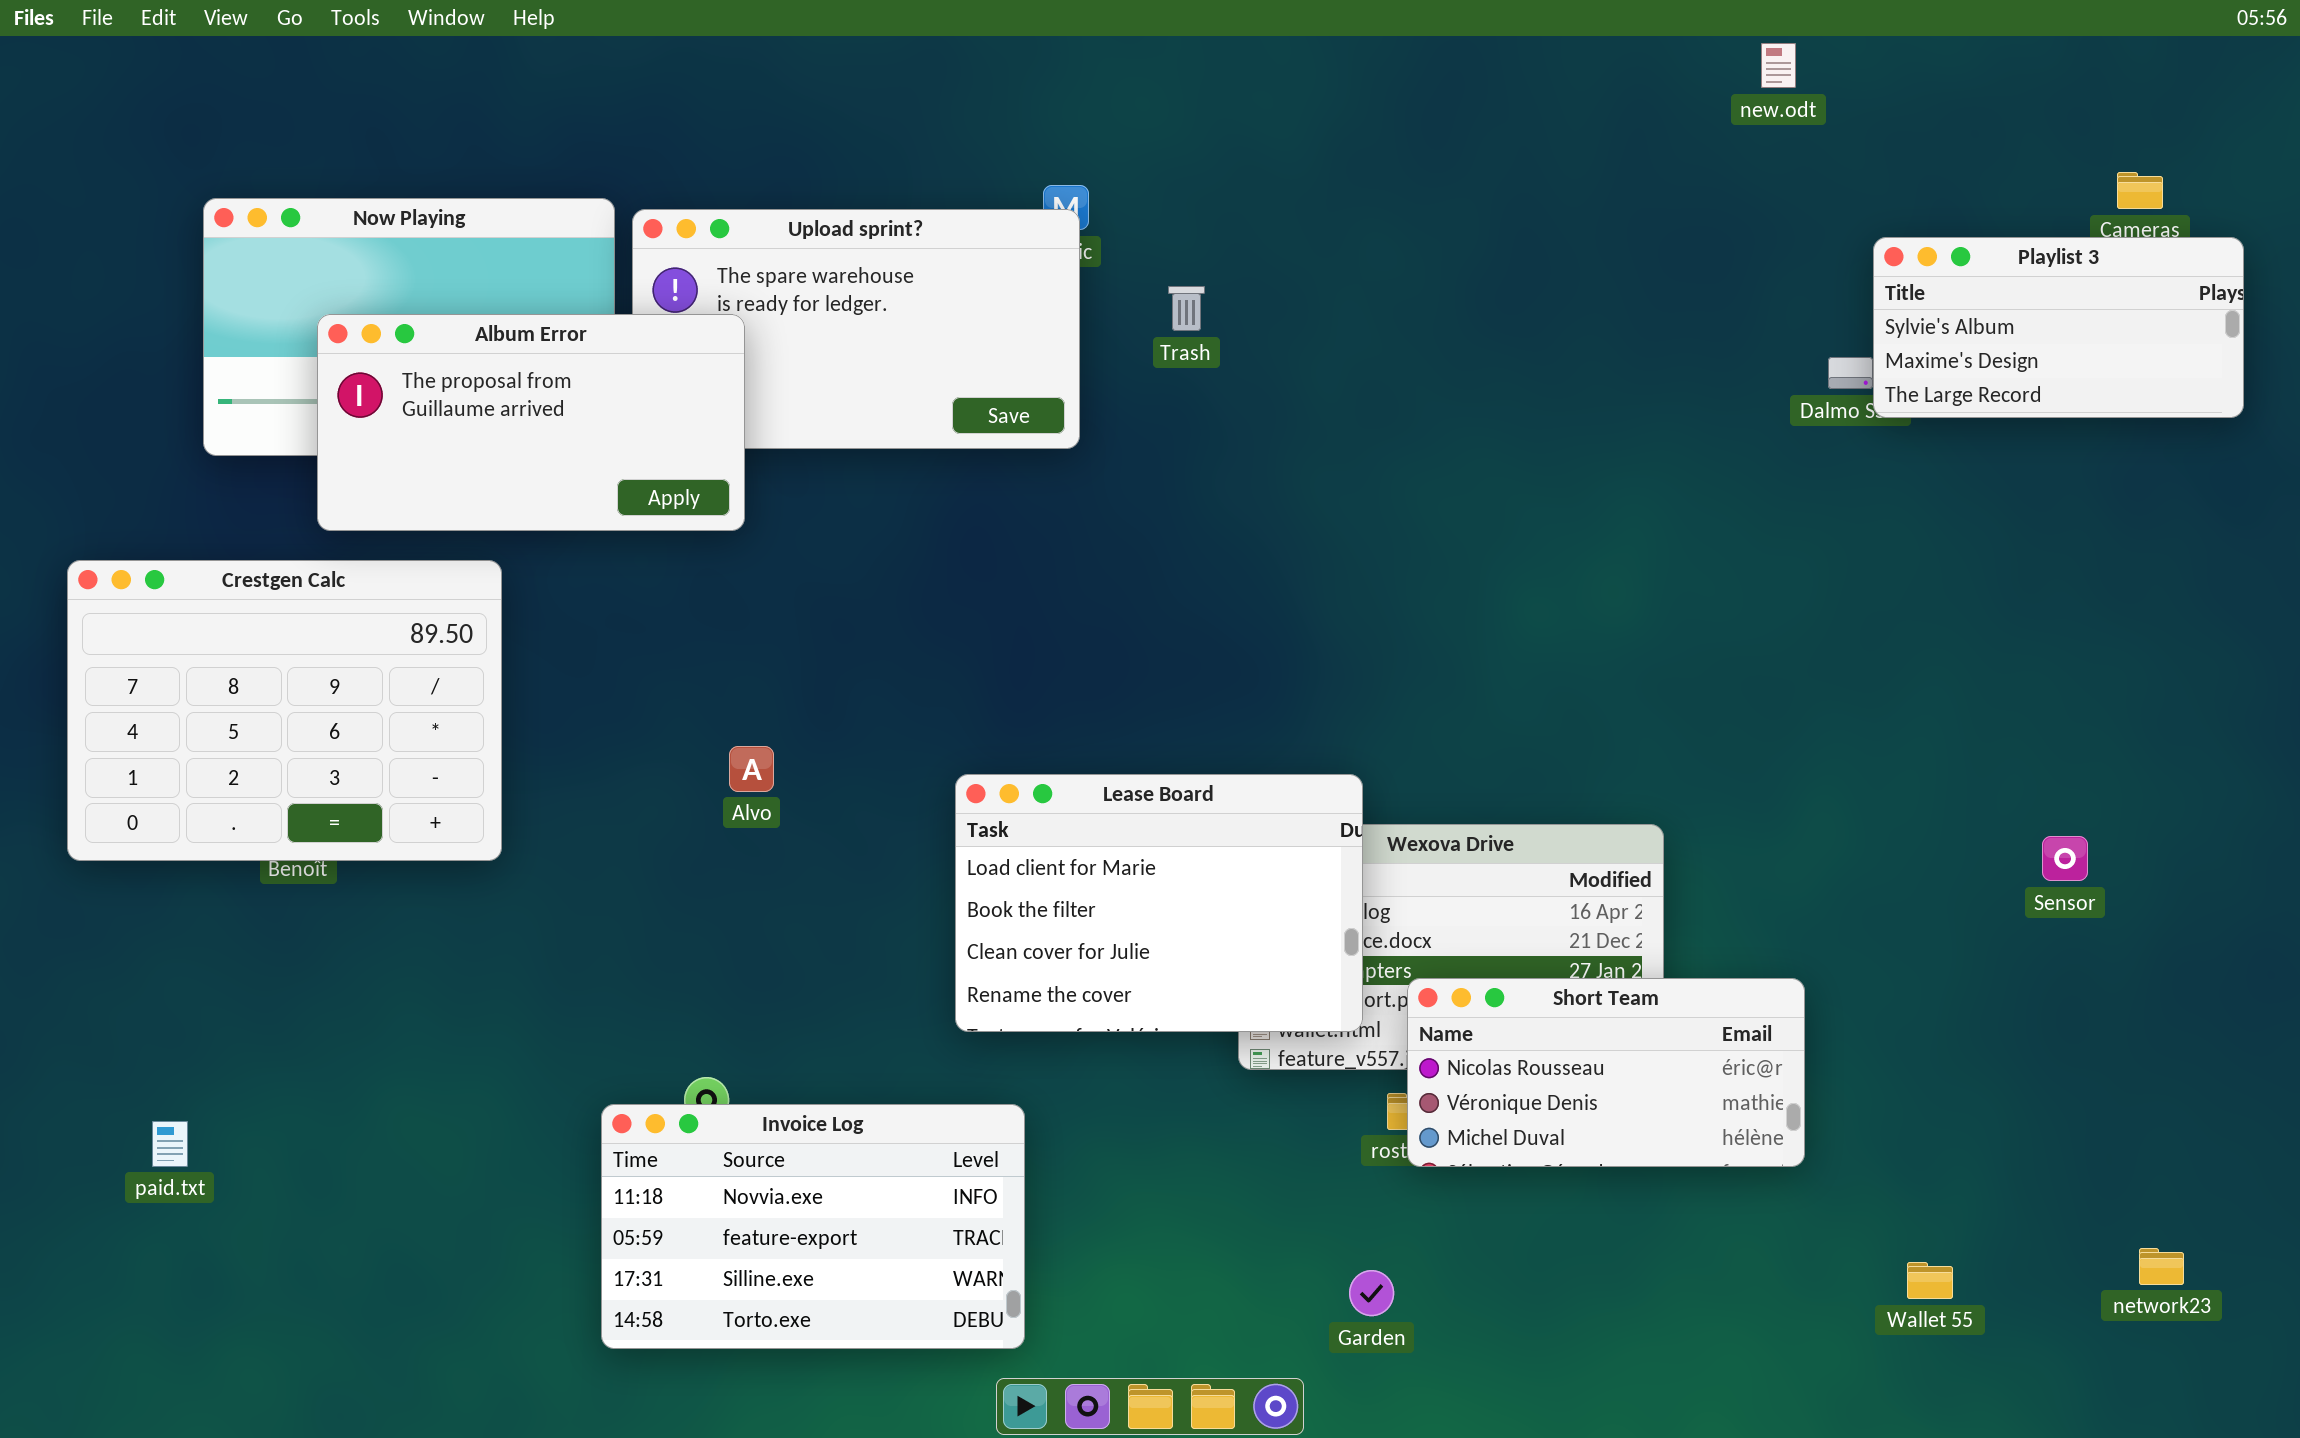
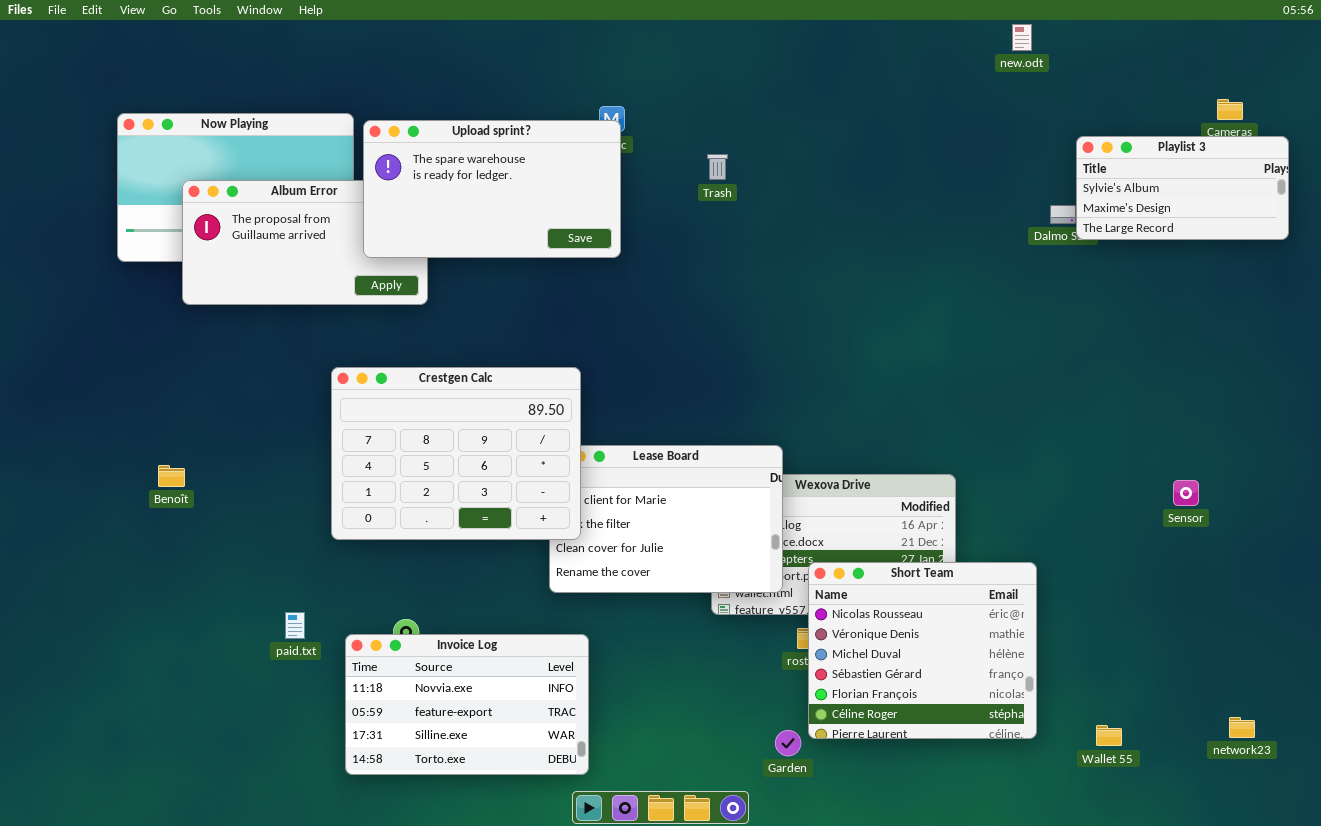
Upload sprint?: [632,209,1080,449] -> [363,120,621,258], raised
Trash: [1168,286,1205,331] -> [707,154,728,180], moved
Crestgen Calc: [67,560,502,861] -> [331,367,581,540], moved
Short Team: [1407,978,1805,1167] -> [808,562,1037,739], resized
paid.txt: [152,1121,188,1167] -> [285,612,305,639], moved

